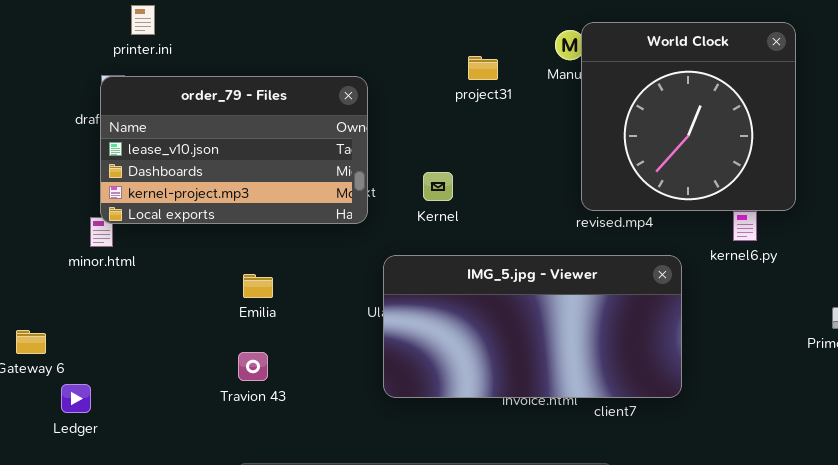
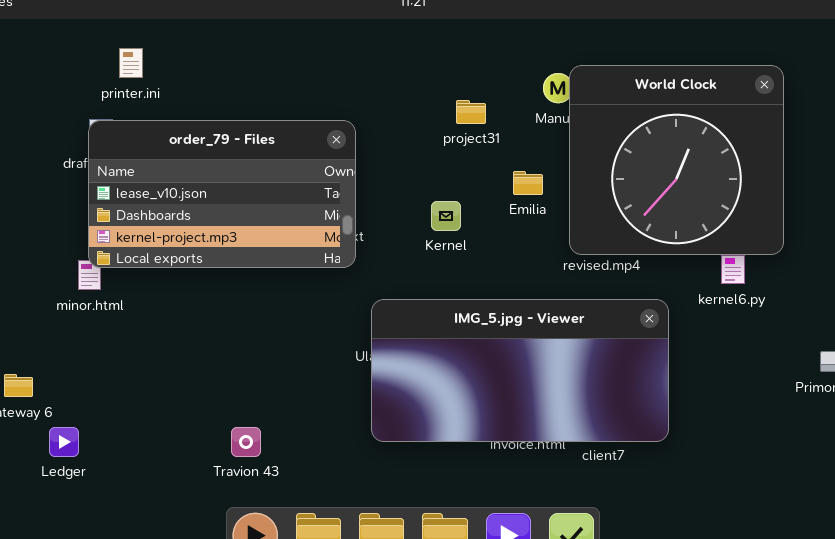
Kernel: [423,172,453,201] -> [431,201,461,231], moved
Emilia: [243,274,273,298] -> [513,171,543,195], moved
Travion 43: [238,352,268,381] -> [231,427,261,457], moved

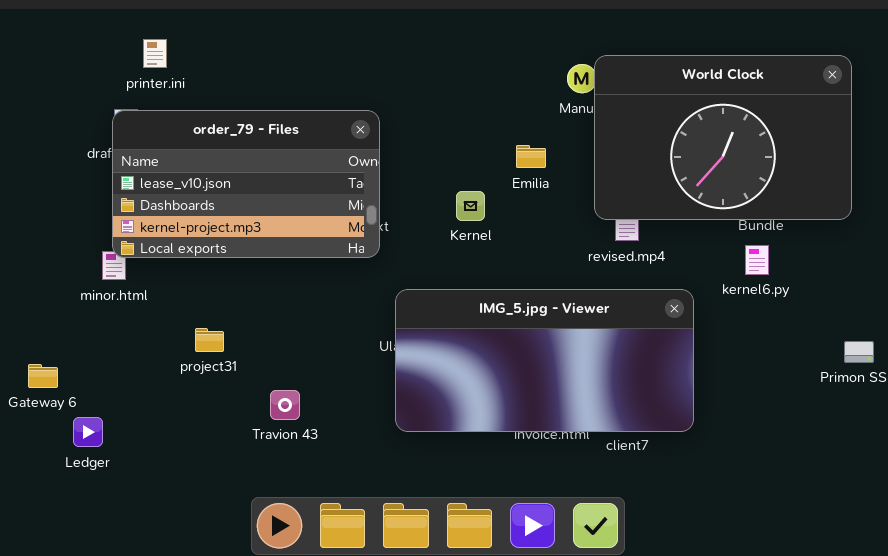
World Clock: [569,65,784,255] -> [594,55,852,220], resized
project31: [456,100,486,124] -> [195,328,224,352], moved
Emilia: [513,171,543,195] -> [516,145,546,168], moved
Travion 43: [231,427,261,457] -> [270,390,300,420], moved

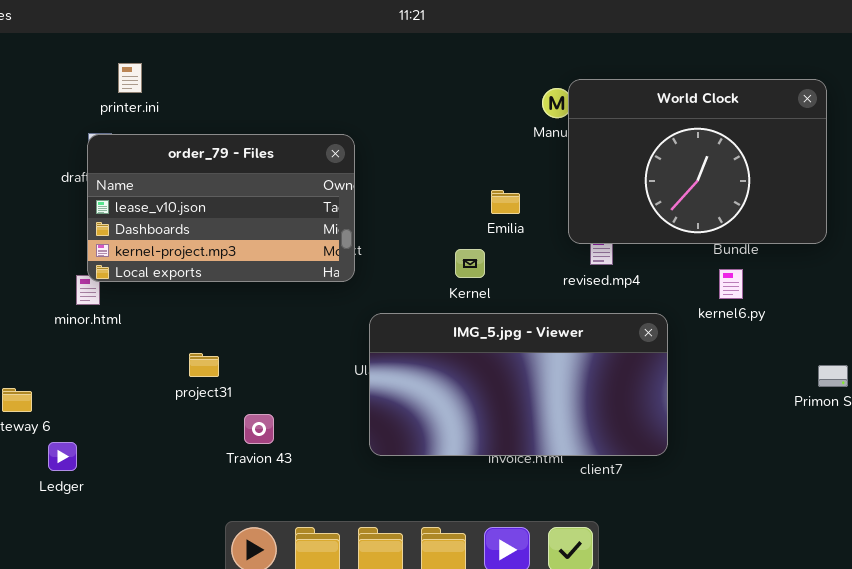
Emilia: [516,145,546,168] -> [491,190,520,214], moved
Kernel: [456,191,485,221] -> [455,249,485,278], moved
project31: [195,328,224,352] -> [189,353,219,377], moved

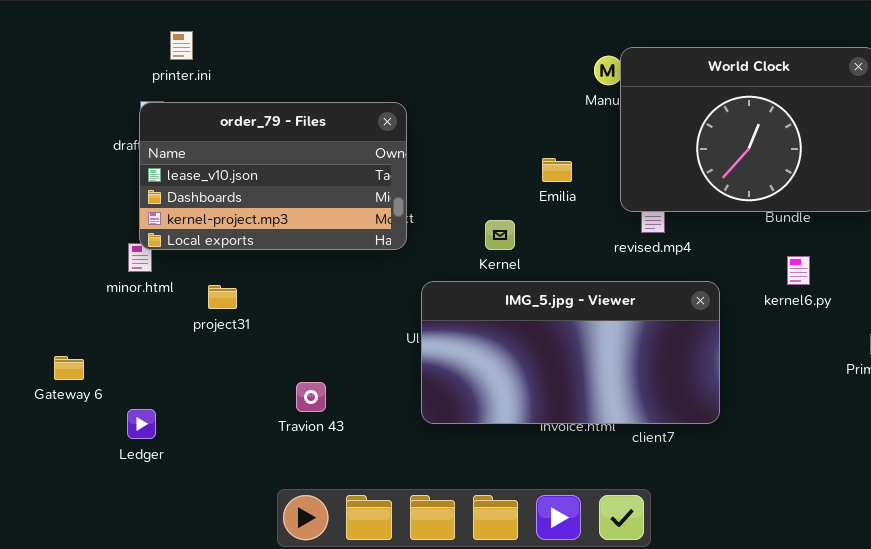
Kernel: [455,249,485,278] -> [485,220,515,250], moved
kernel6.py: [719,269,743,299] -> [787,256,810,285], moved
project31: [189,353,219,377] -> [208,285,237,309], moved
Ledger: [48,442,77,471] -> [127,409,156,439], moved

